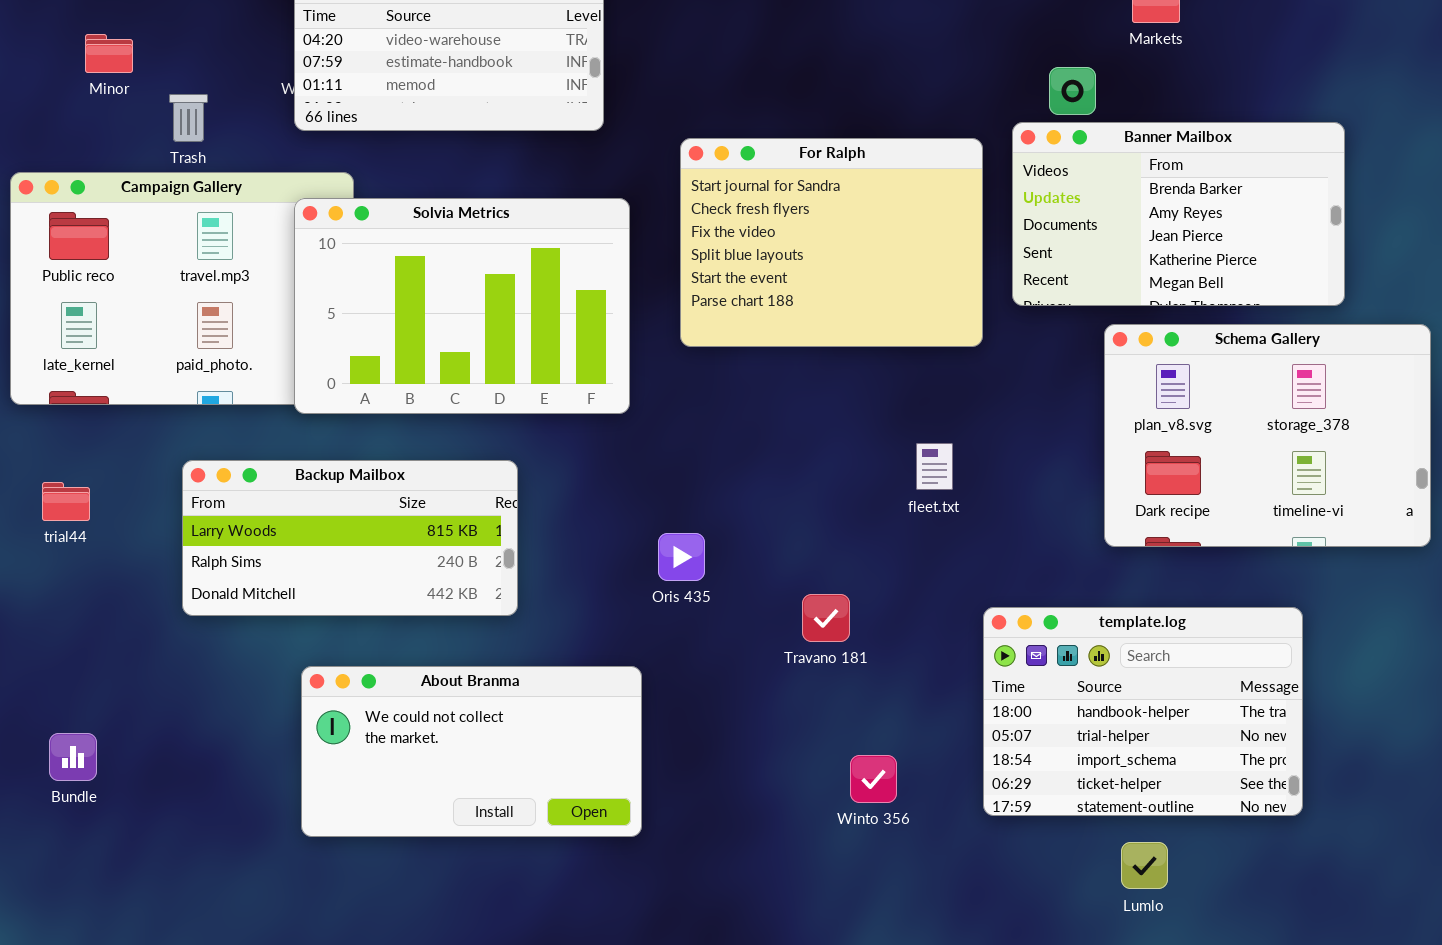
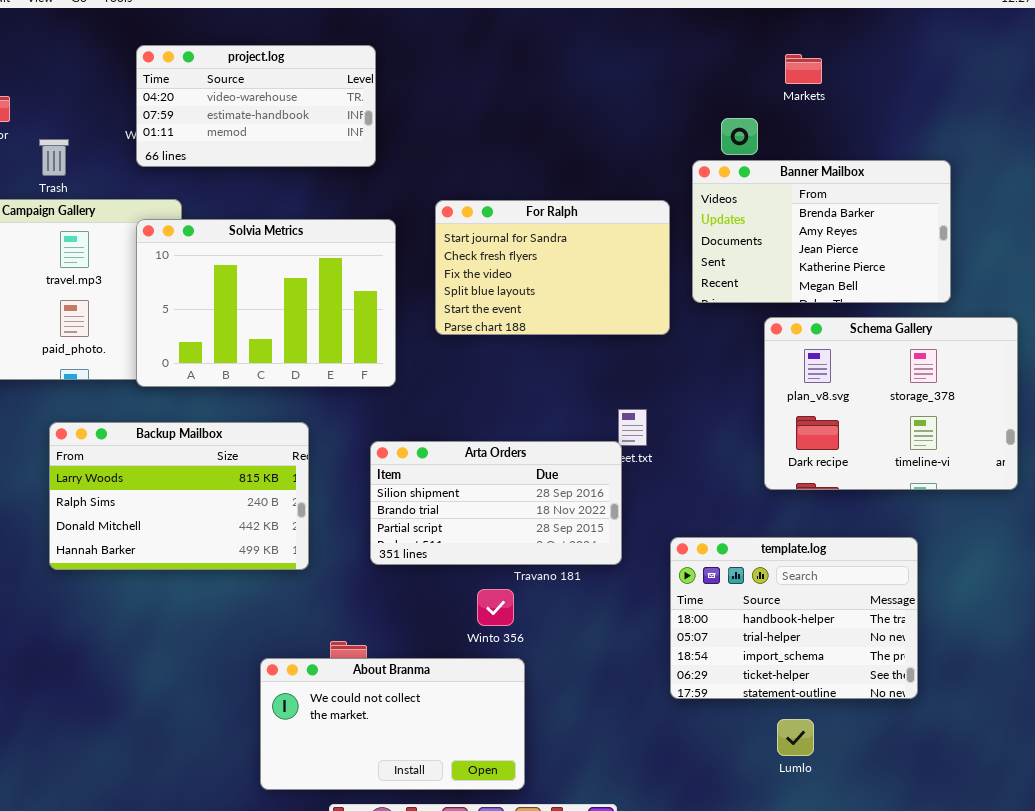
For Ralph: [680,138,983,347] -> [435,200,670,335], resized
Backup Mailbox: [182,460,518,616] -> [49,422,309,570], resized
Arta Orders: none -> [370,441,622,565], opened
About Branma: [301,666,642,837] -> [260,658,525,790], moved
Winto 356: [850,755,897,803] -> [477,589,514,626], moved

